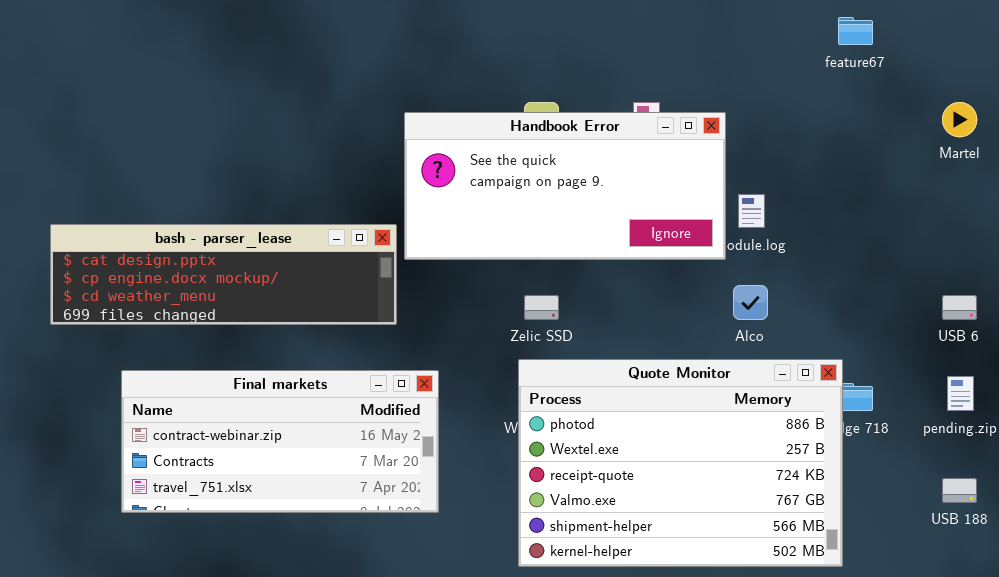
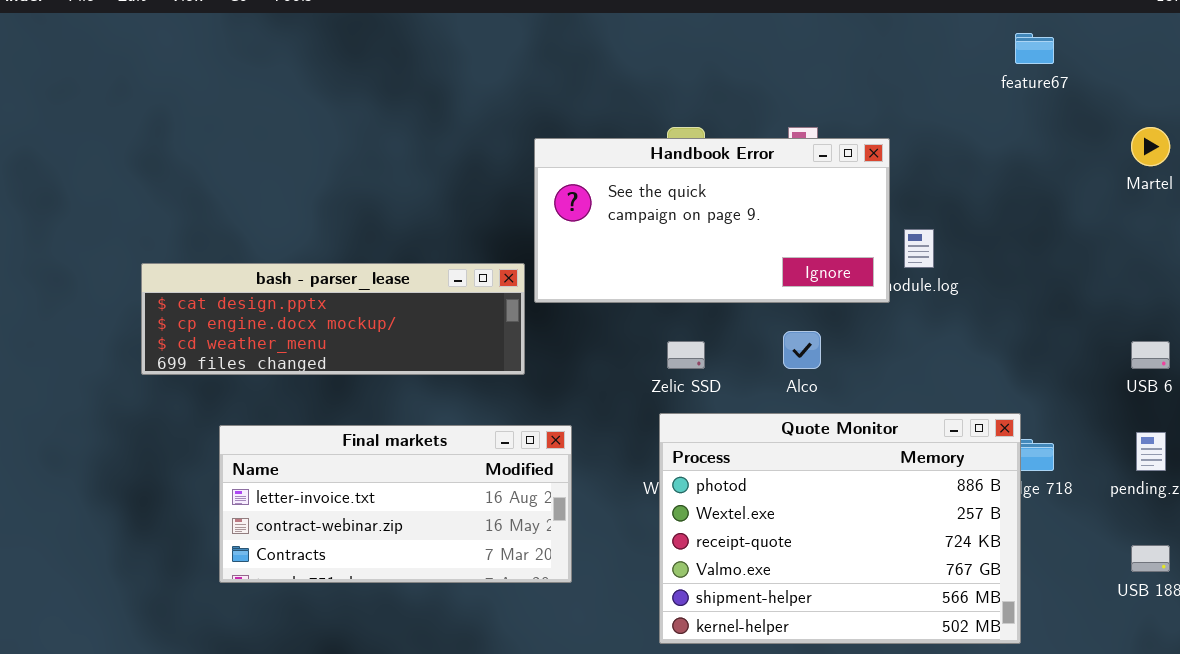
Alco: [733,285,768,320] -> [783,331,821,369], moved
Final markets: [121,370,439,513] -> [219,425,572,583], scrolled up 1 row

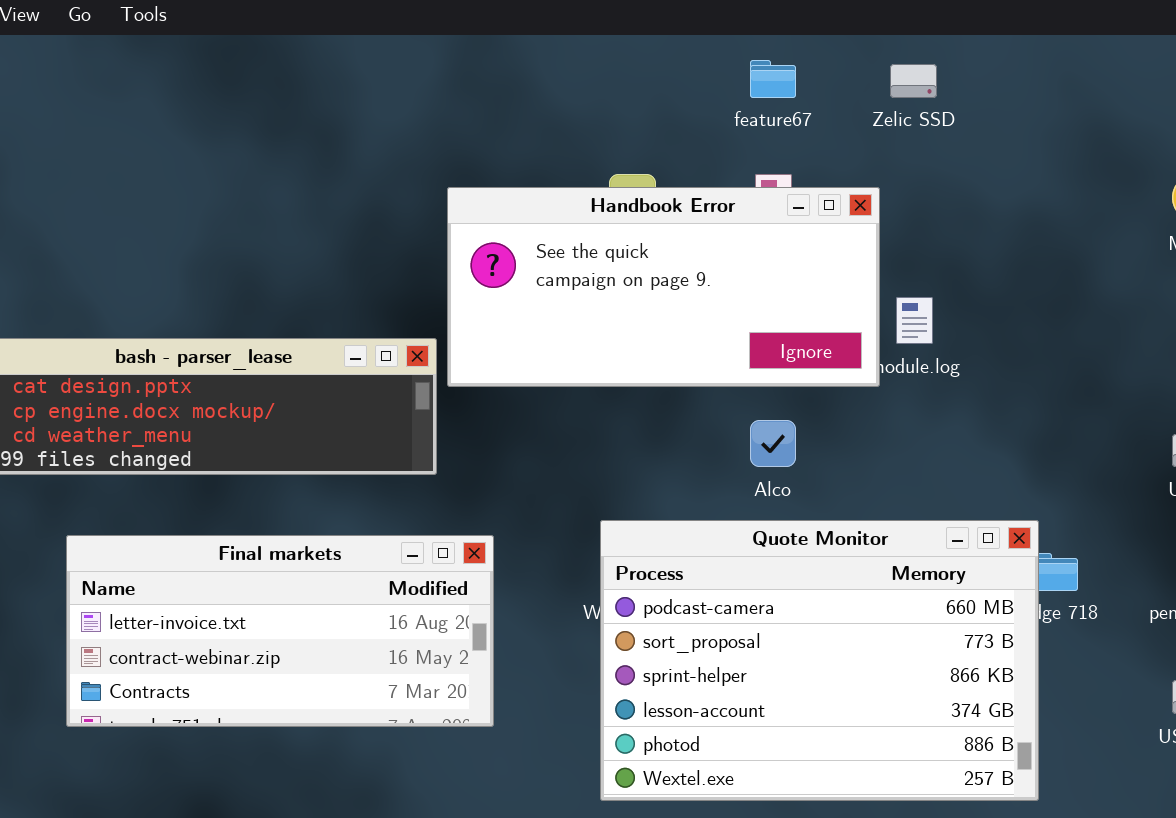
feature67: [1015,33,1054,64] -> [750,60,796,98], moved
Zelic SSD: [667,341,705,369] -> [890,64,937,98], moved
Quote Monitor: [659,413,1021,644] -> [600,520,1039,801], scrolled up 4 rows

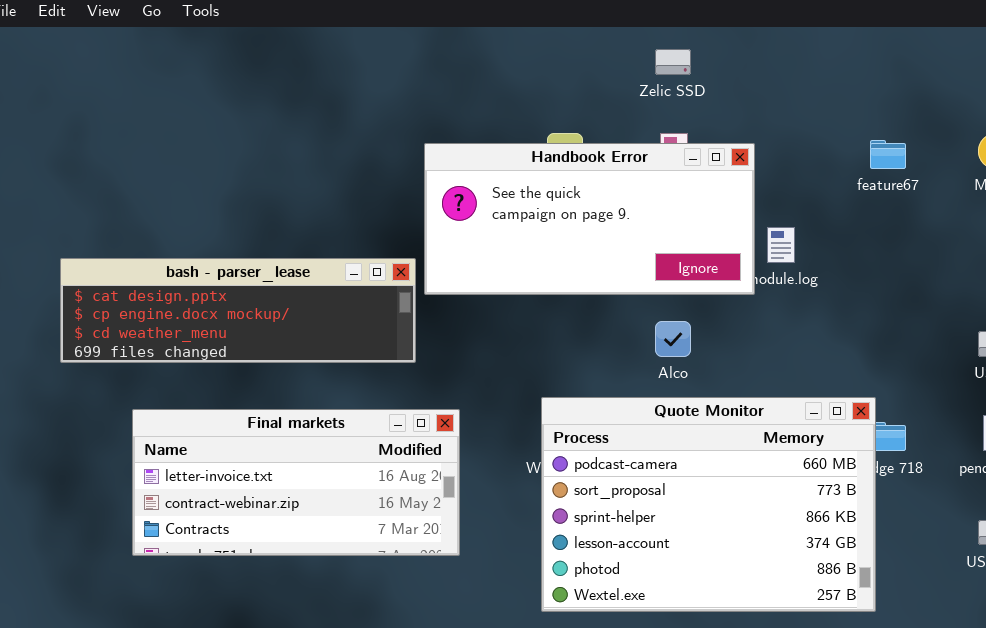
feature67: [750,60,796,98] -> [870,140,906,169], moved
Zelic SSD: [890,64,937,98] -> [655,49,691,75], moved

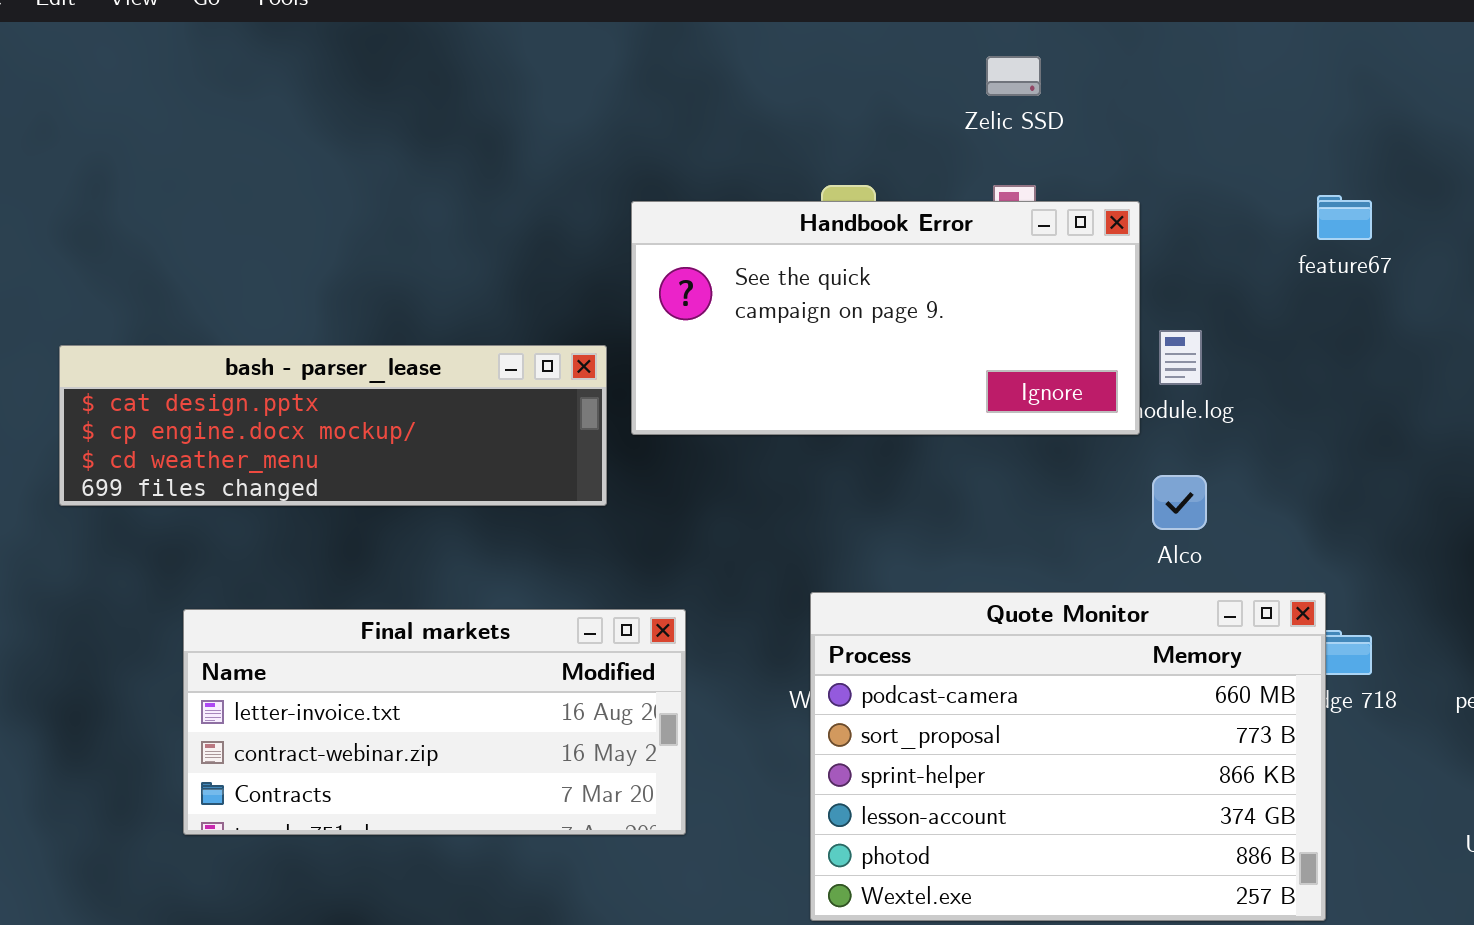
bash - parser_lease: [60,258,416,363] -> [59,345,607,506], moved
Alco: [655,321,691,357] -> [1152,475,1207,530], moved

